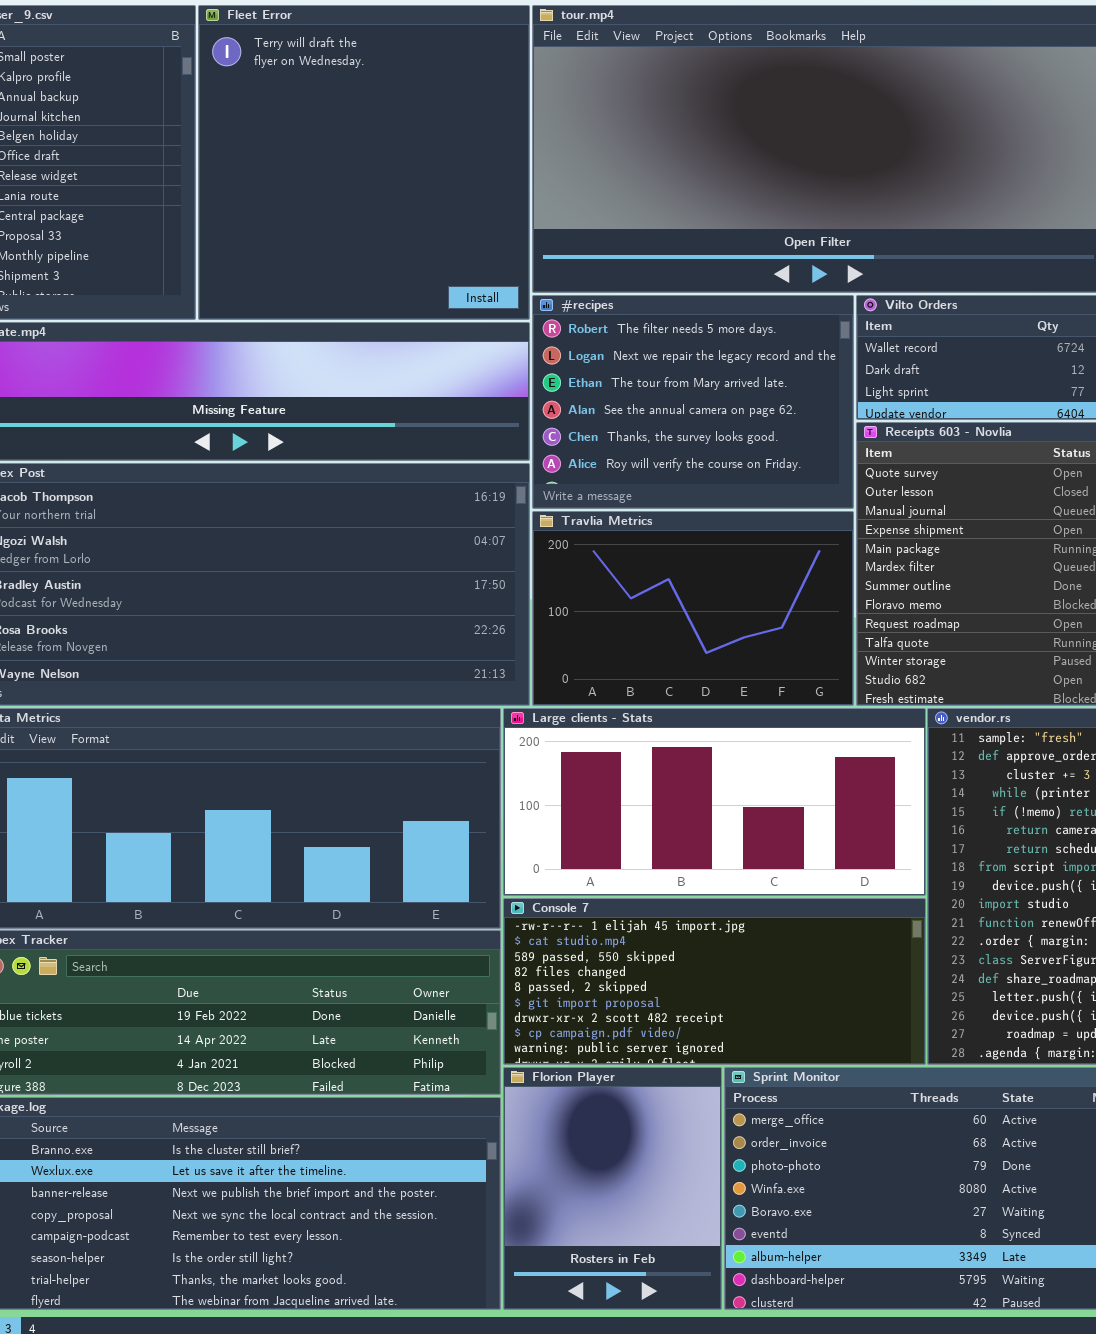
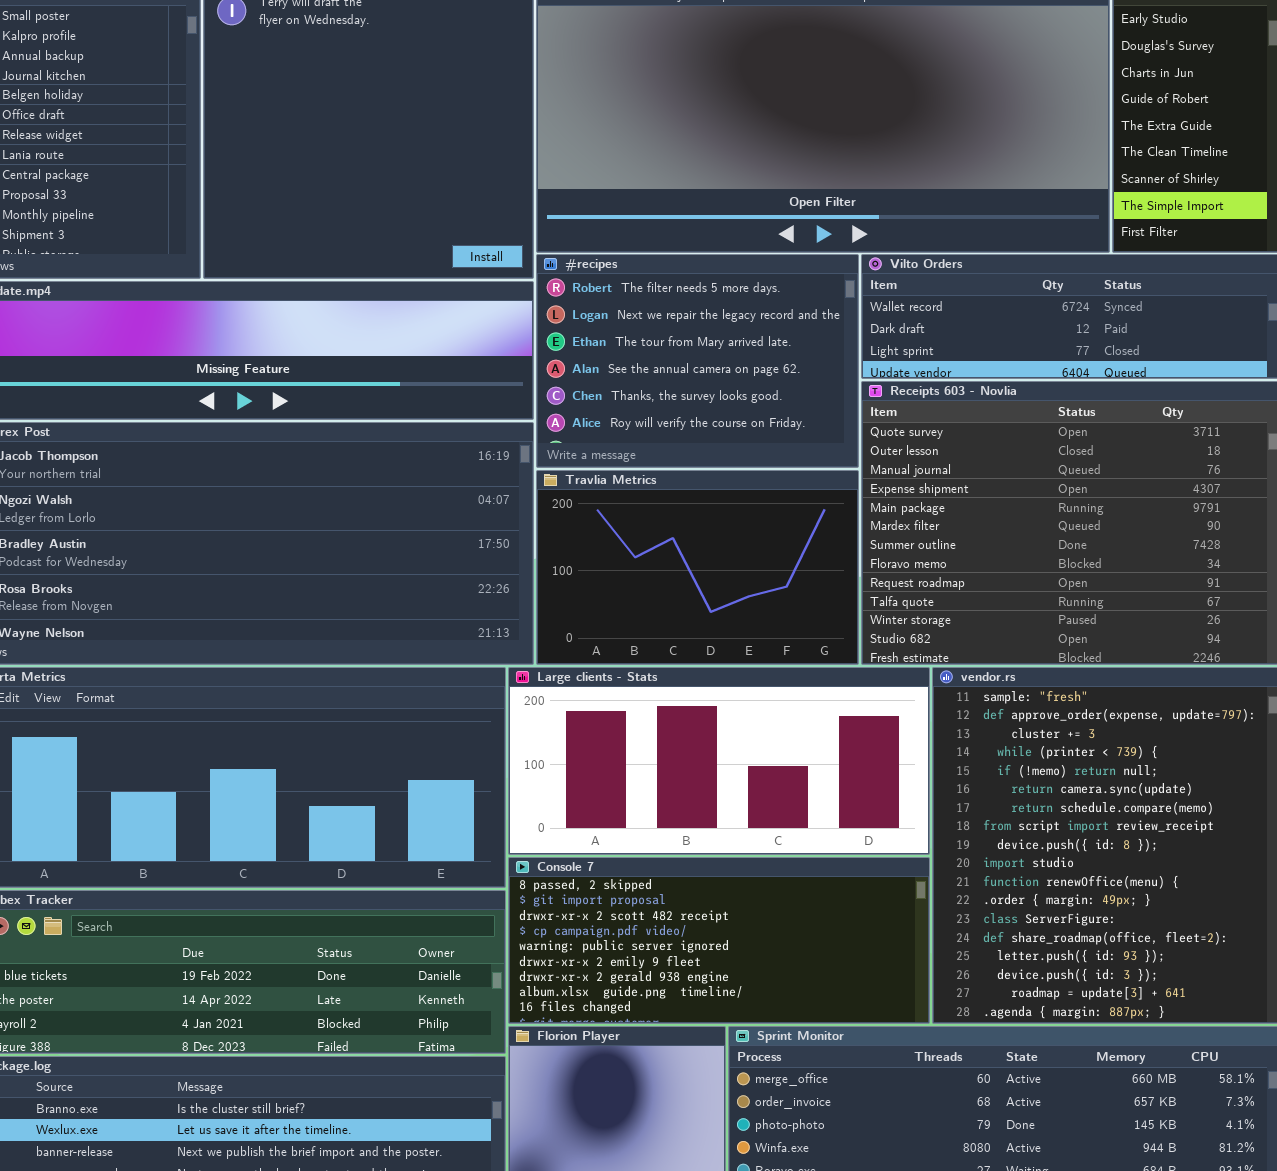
Console 7: [503,898,926,1065] -> [508,857,930,1024], scrolled down 4 rows

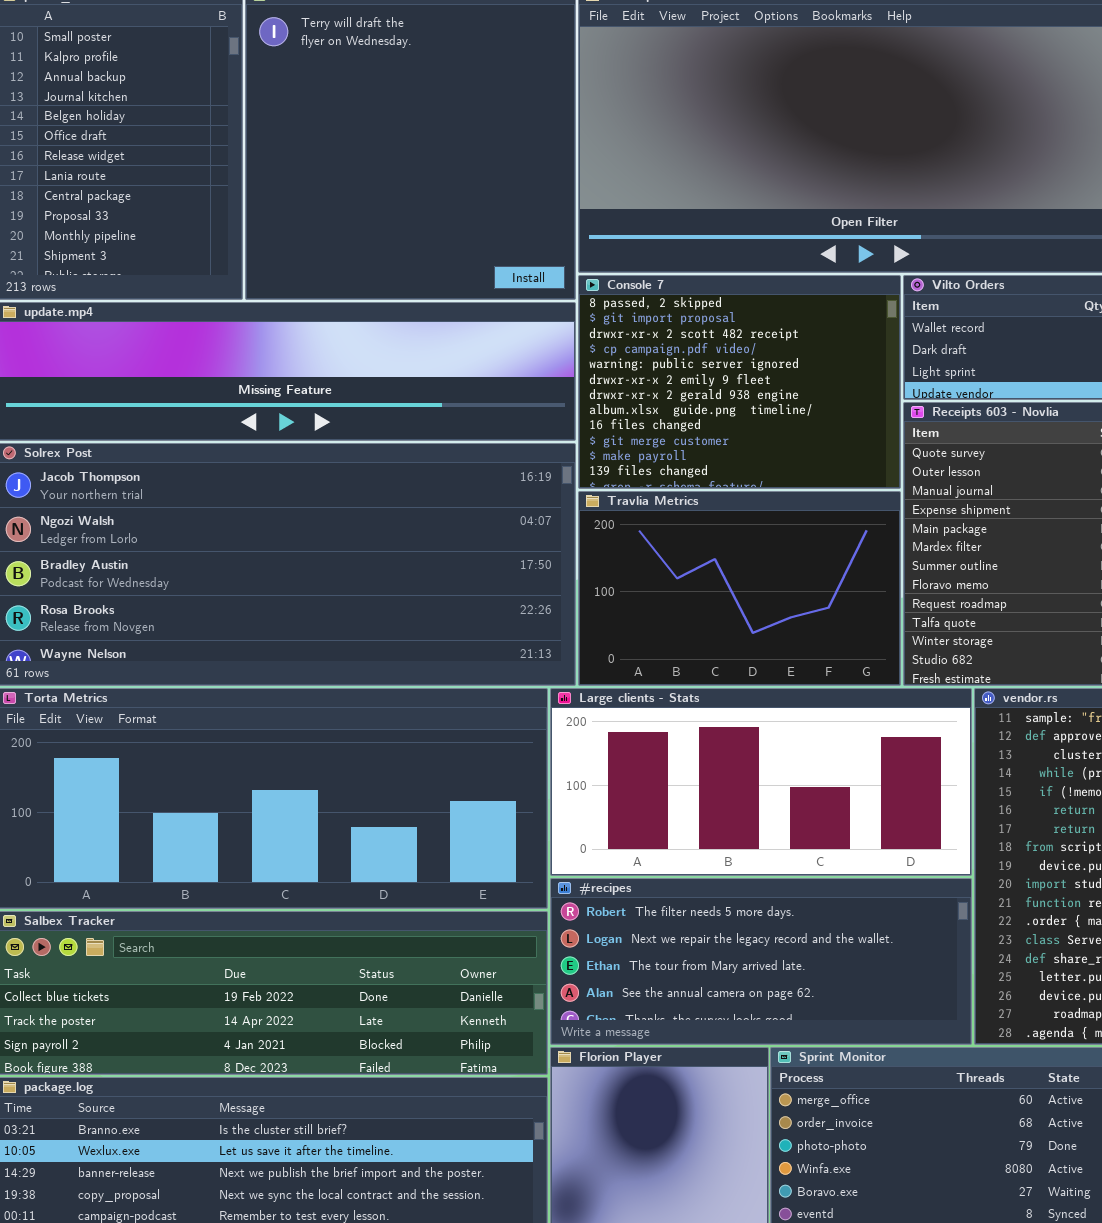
#recipes: [536,254,859,468] -> [550,878,972,1045], moved, resized
Console 7: [508,857,930,1024] -> [578,275,901,489], moved, resized

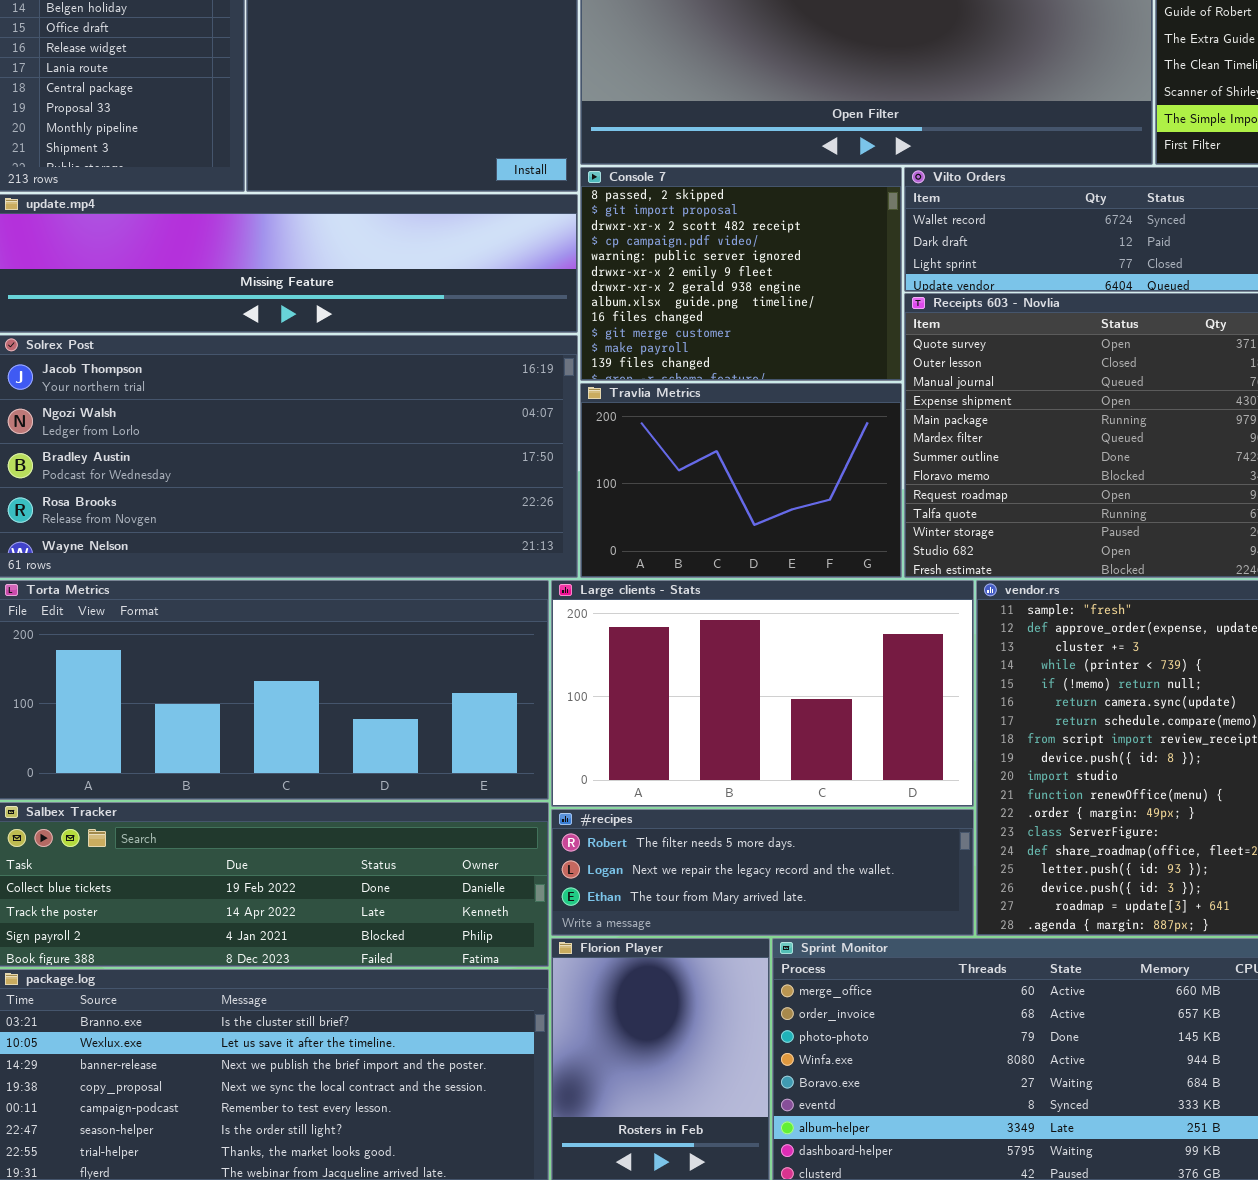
Large clients - Stats: [550,688,972,876] -> [551,580,974,807], resized
#recipes: [550,878,972,1045] -> [551,809,974,936], resized

